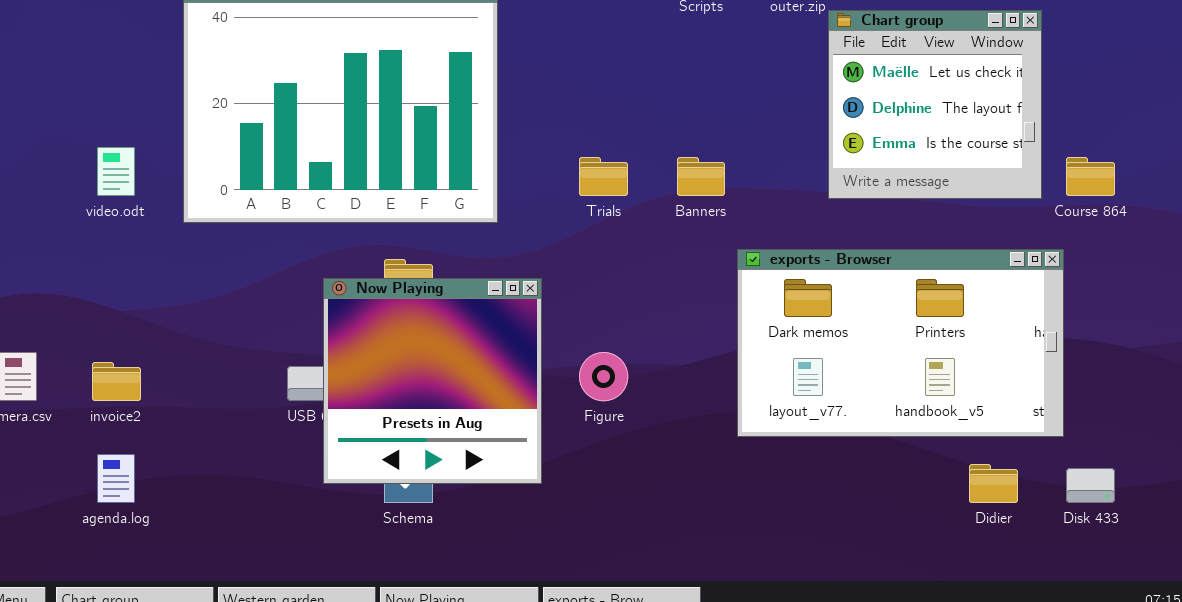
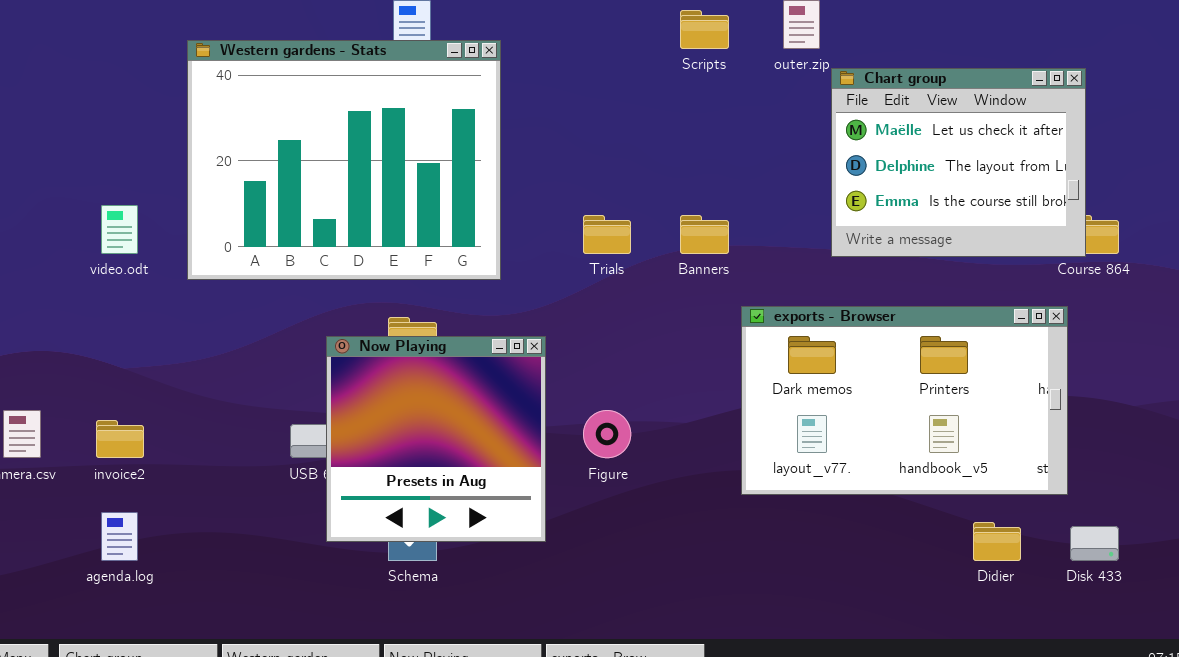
Chart group: [828,10,1042,199] -> [831,68,1086,257], resized

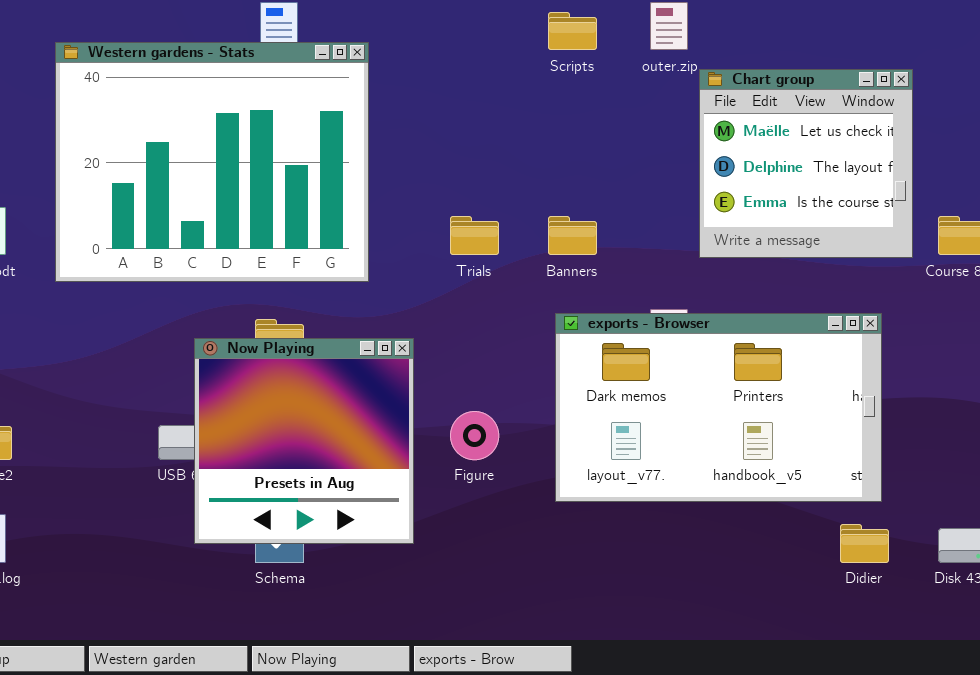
Chart group: [831,68,1086,257] -> [699,69,913,258], resized
exports - Browser: [741,306,1068,495] -> [555,313,882,502], moved

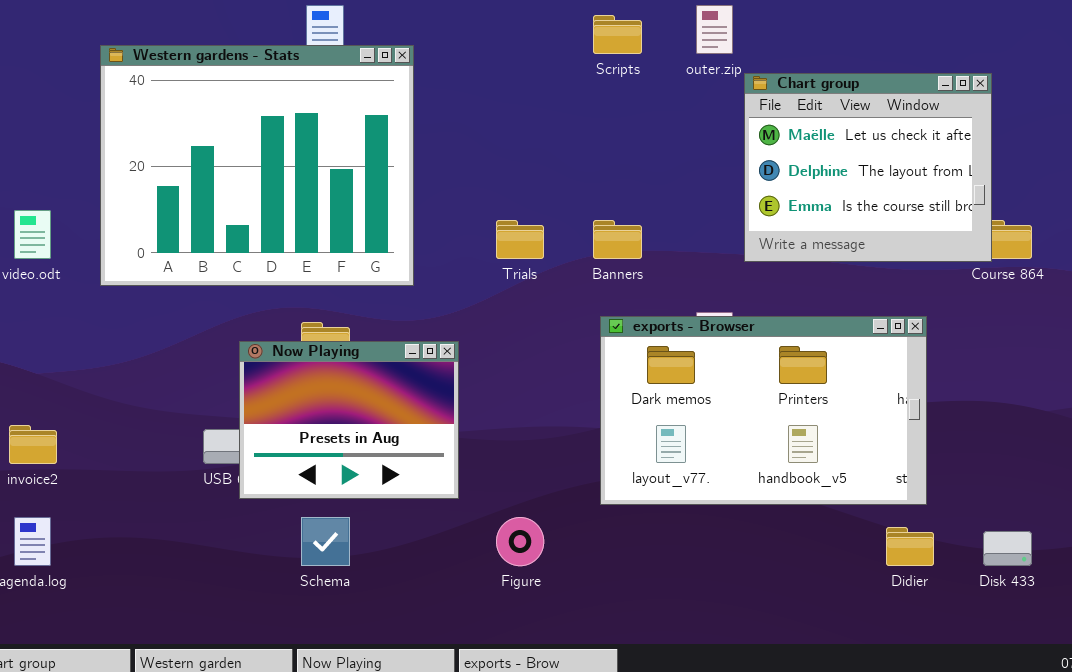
Chart group: [699,69,913,258] -> [744,73,992,262], resized
Now Playing: [194,338,414,544] -> [239,341,459,499], resized
Figure: [450,411,499,460] -> [496,517,544,566], moved

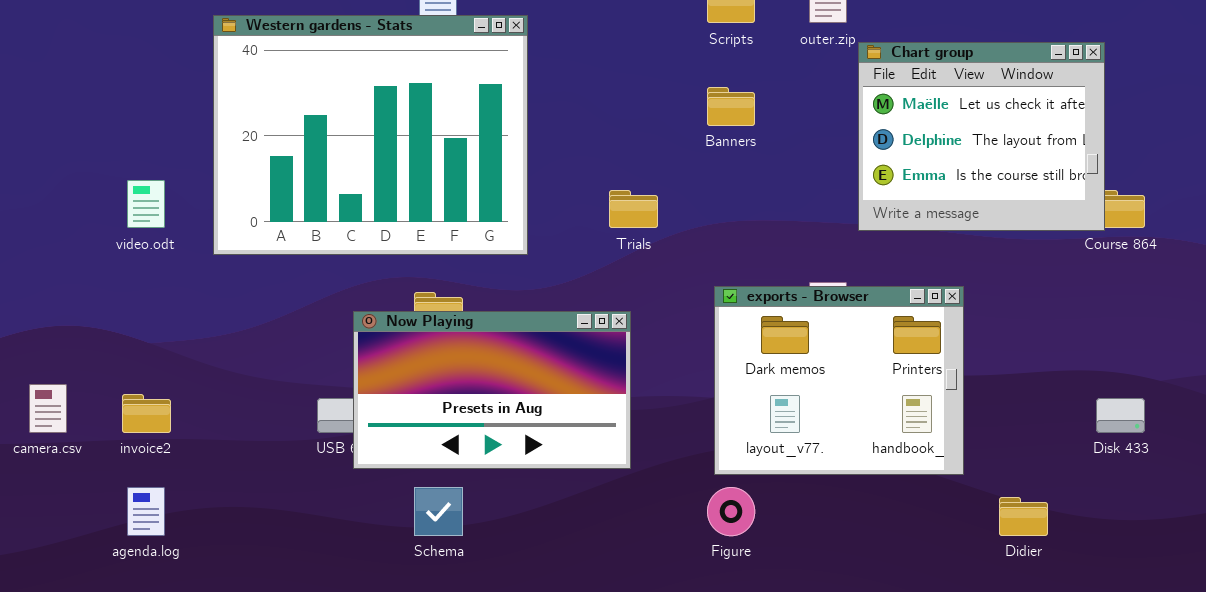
Banners: [593,220,642,259] -> [707,87,755,126], moved
exports - Browser: [600,316,927,505] -> [714,286,964,475], resized
Now Playing: [239,341,459,499] -> [353,311,631,469], resized
Figure: [496,517,544,566] -> [707,487,755,536], moved
Disk 433: [983,531,1032,566] -> [1096,398,1145,433], moved

